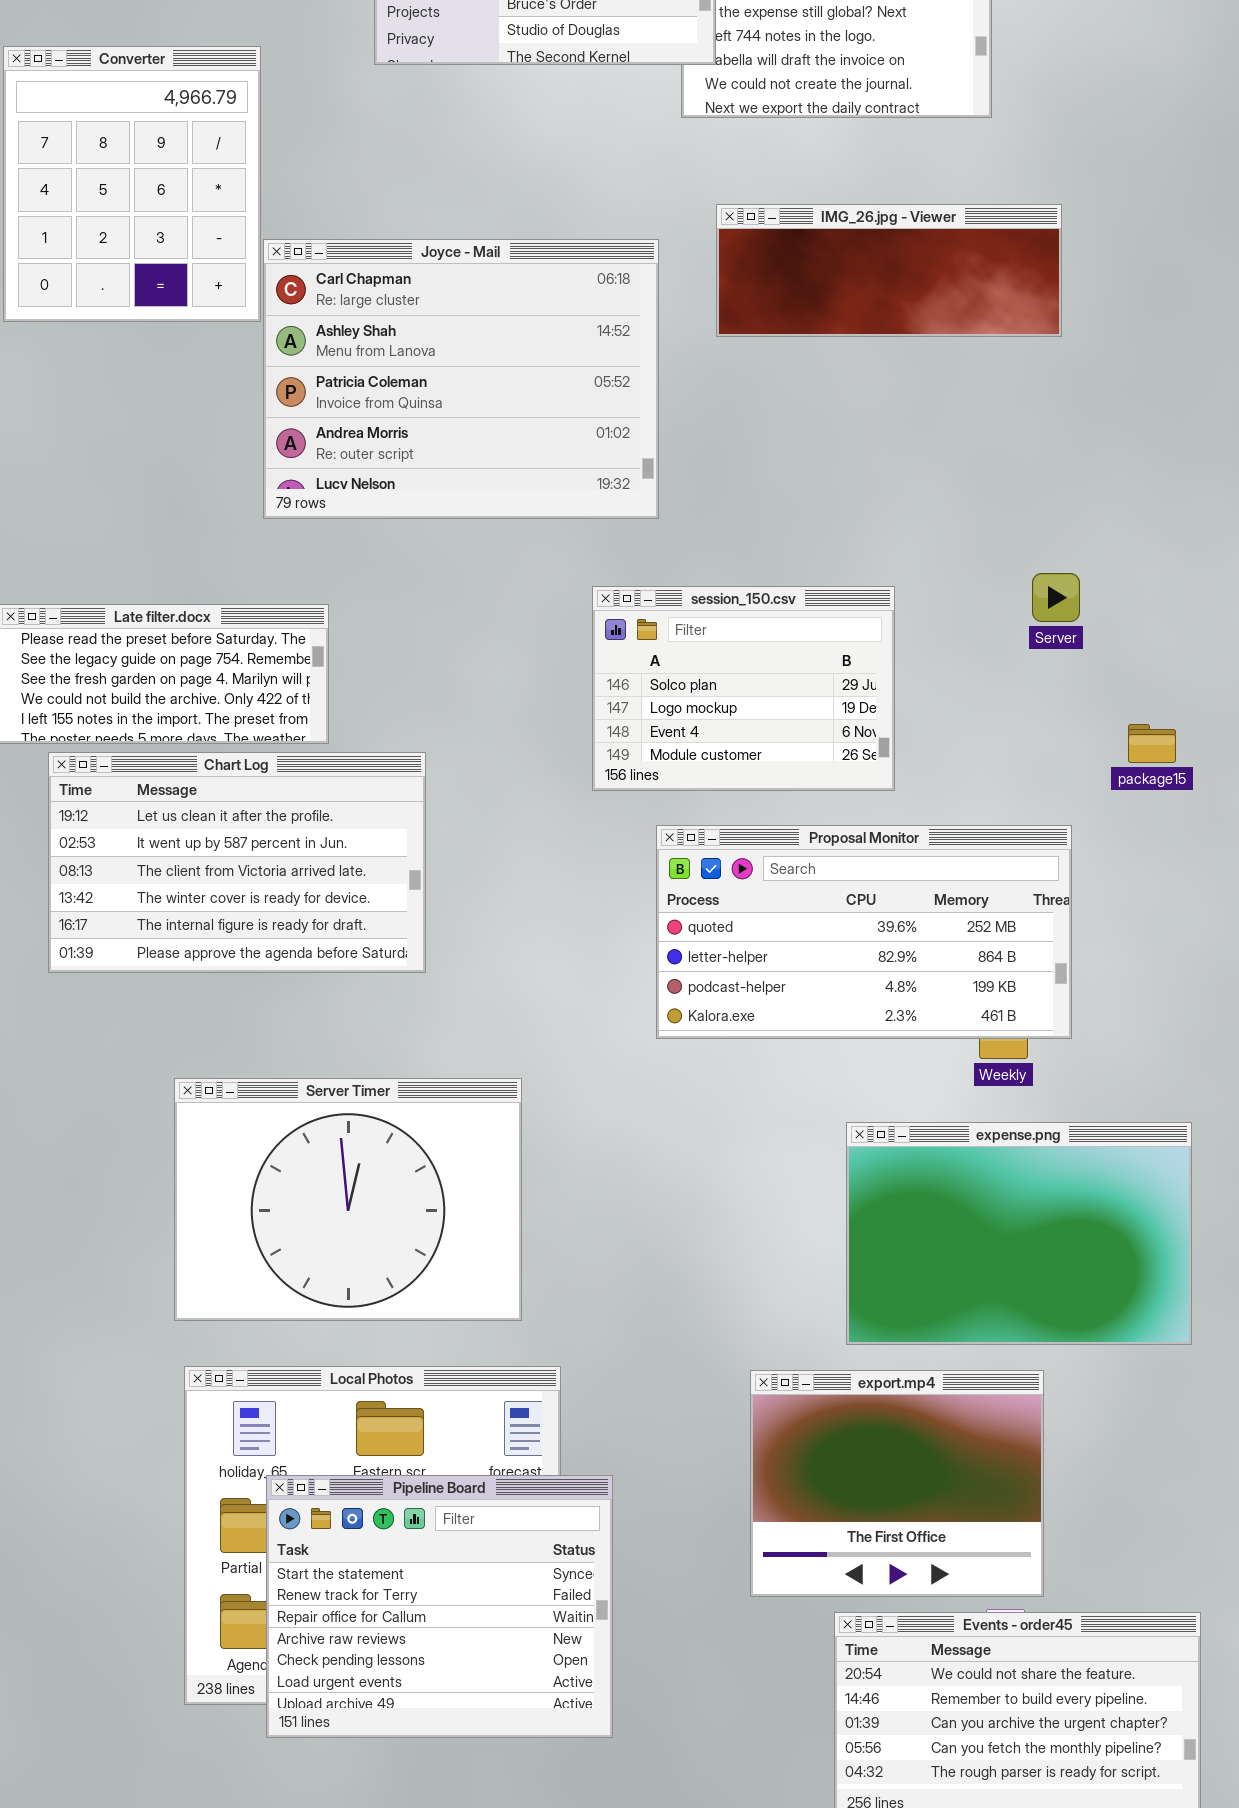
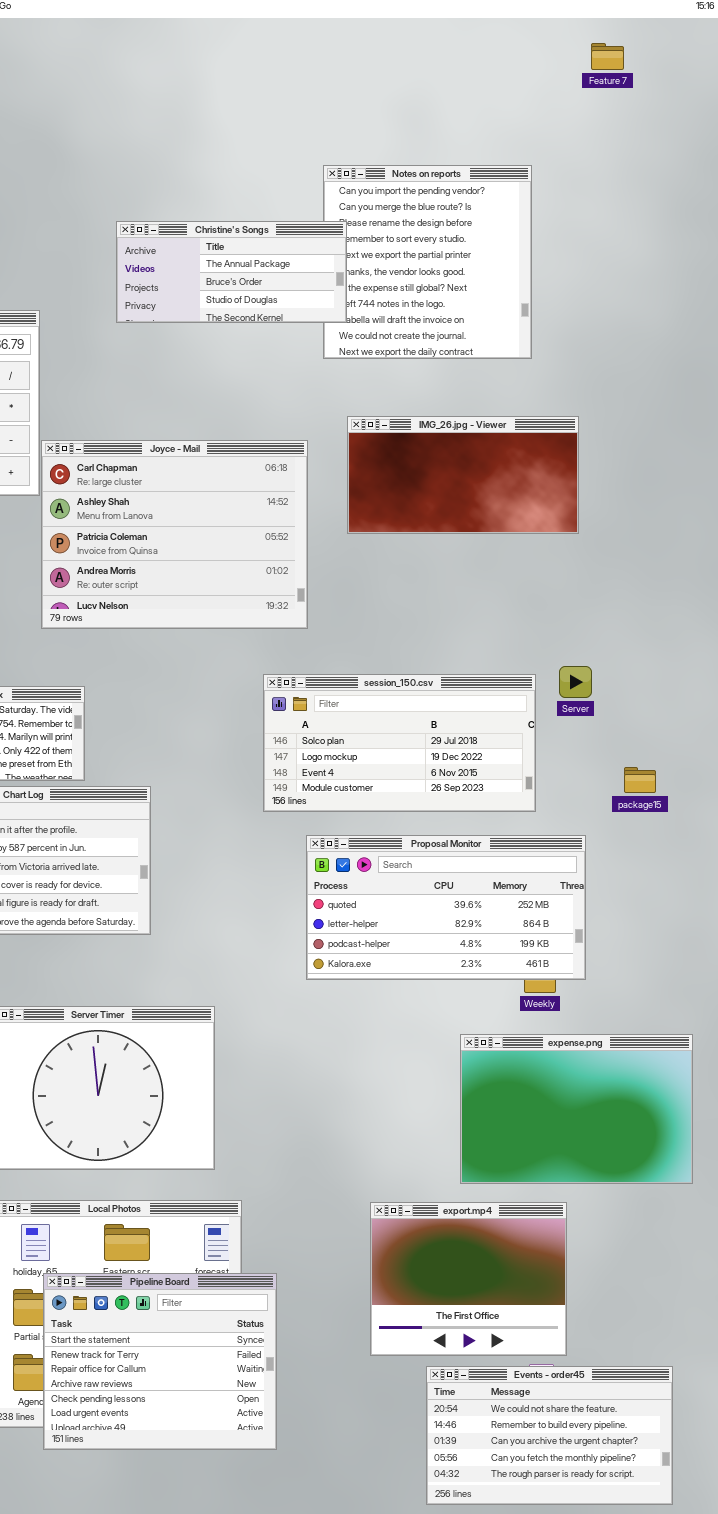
IMG_26.jpg - Viewer: [716,204,1062,337] -> [347,416,579,534], resized
session_150.csv: [592,586,895,791] -> [263,674,536,812], resized
expense.png: [846,1122,1192,1345] -> [460,1034,693,1184], moved

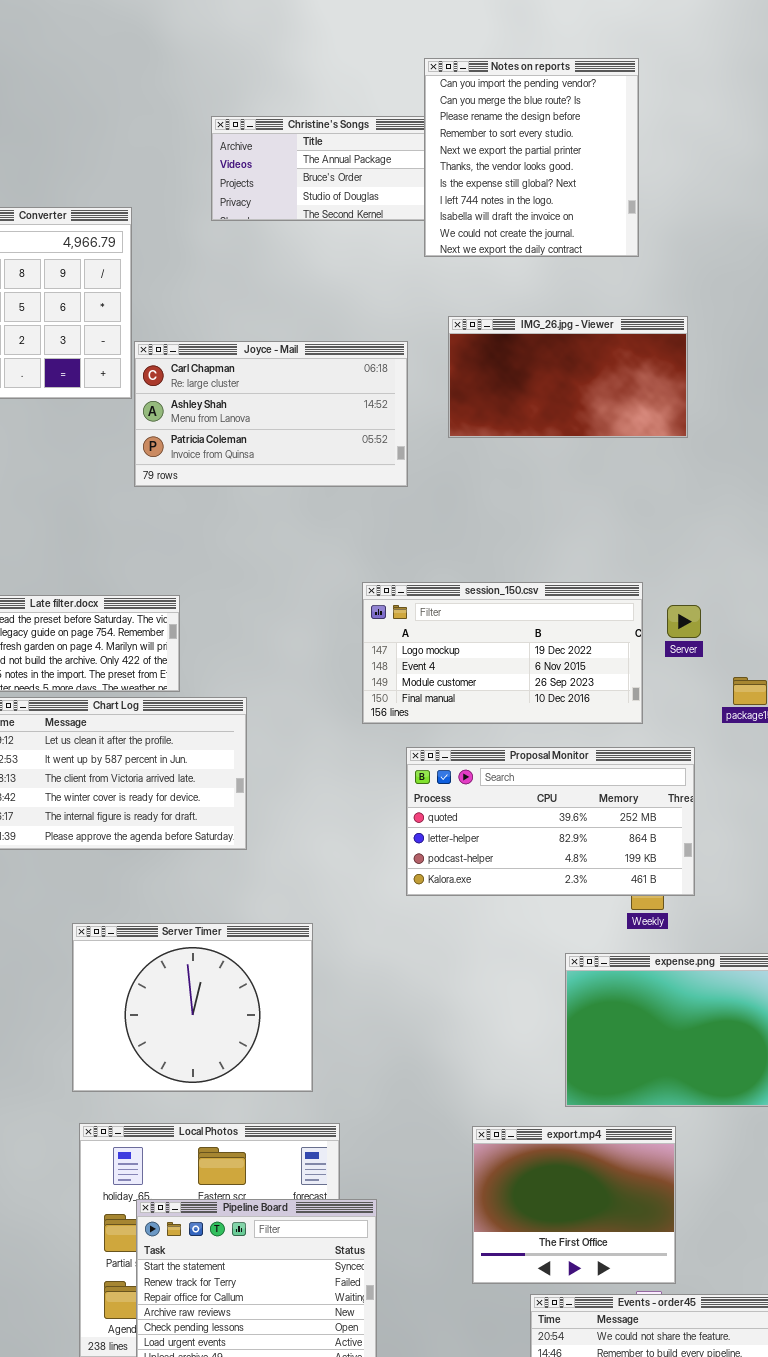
Notes on reports: [323,165,532,359] -> [424,58,639,257], raised
Joyce - Mail: [41,440,308,629] -> [134,341,408,487], resized
Server: [559,666,592,698] -> [667,605,701,638], moved
session_150.csv: [263,674,536,812] -> [362,582,643,724], scrolled down 1 row

